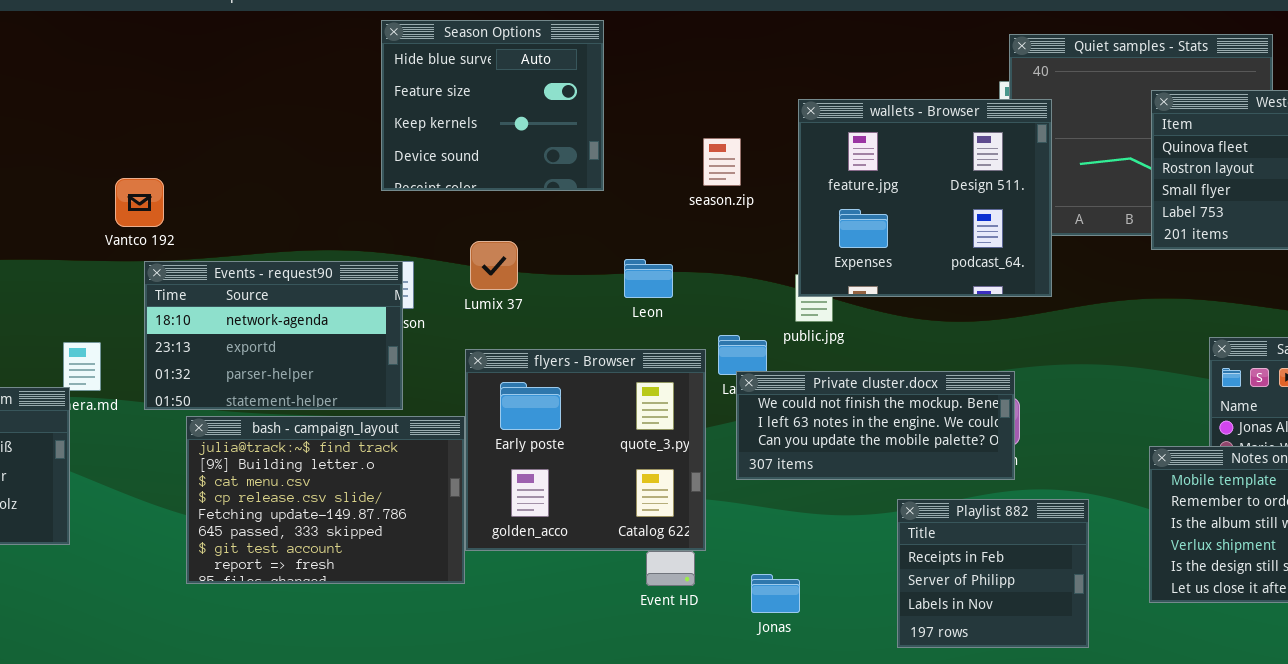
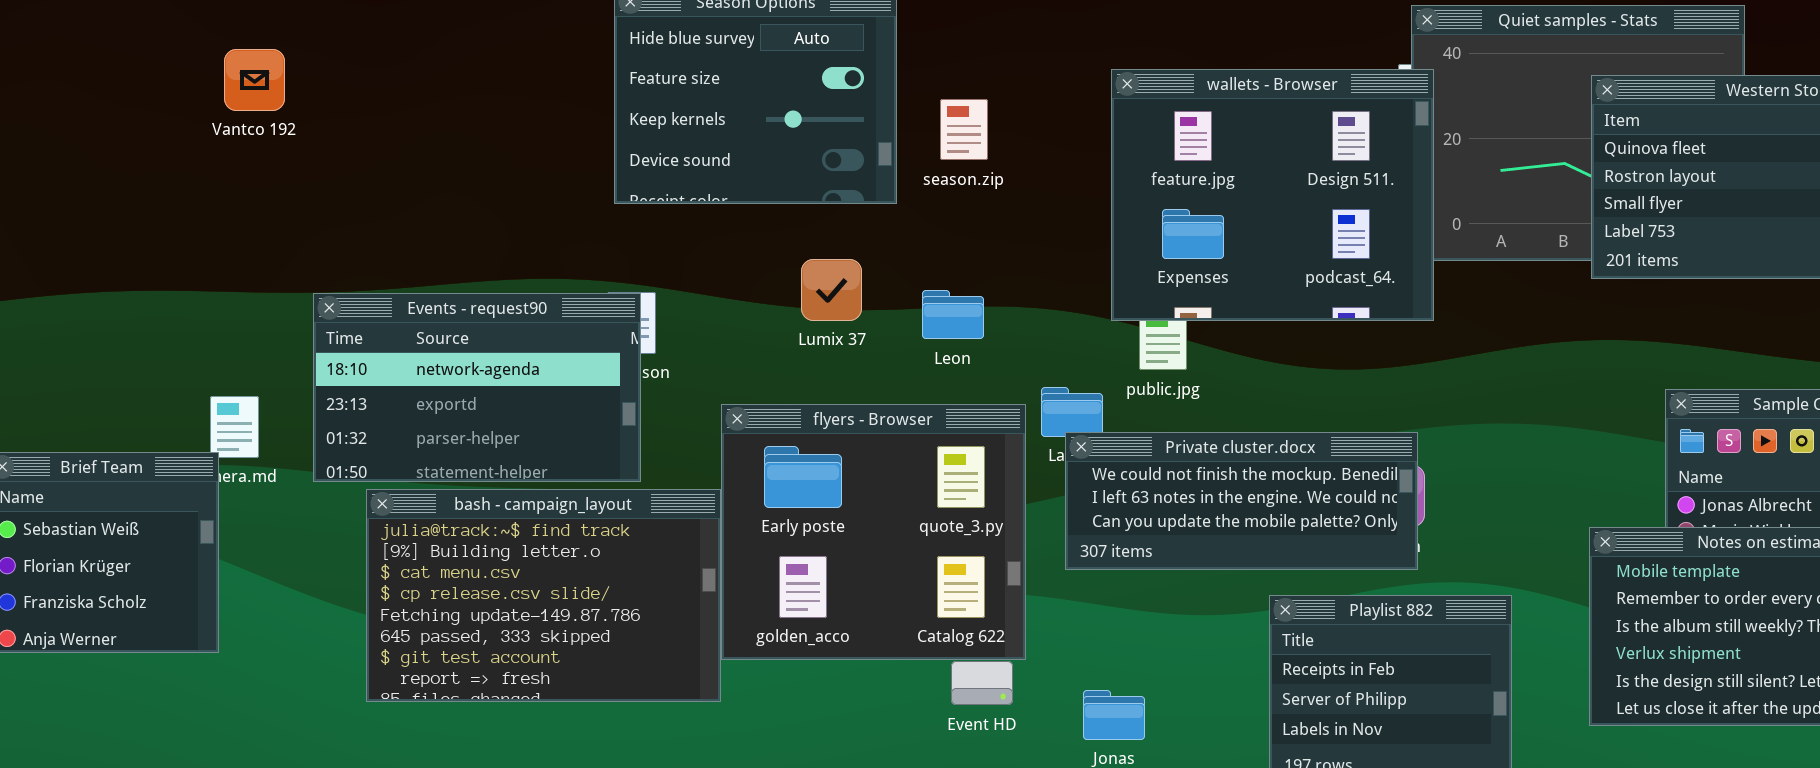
wallets - Browser: [798,99,1052,297] -> [1111,69,1434,321], moved
season.zip: [703,138,741,186] -> [940,99,988,160], moved
Vantco 192: [115,178,164,227] -> [224,49,285,111], moved
Lumix 37: [470,241,518,290] -> [801,259,862,321], moved

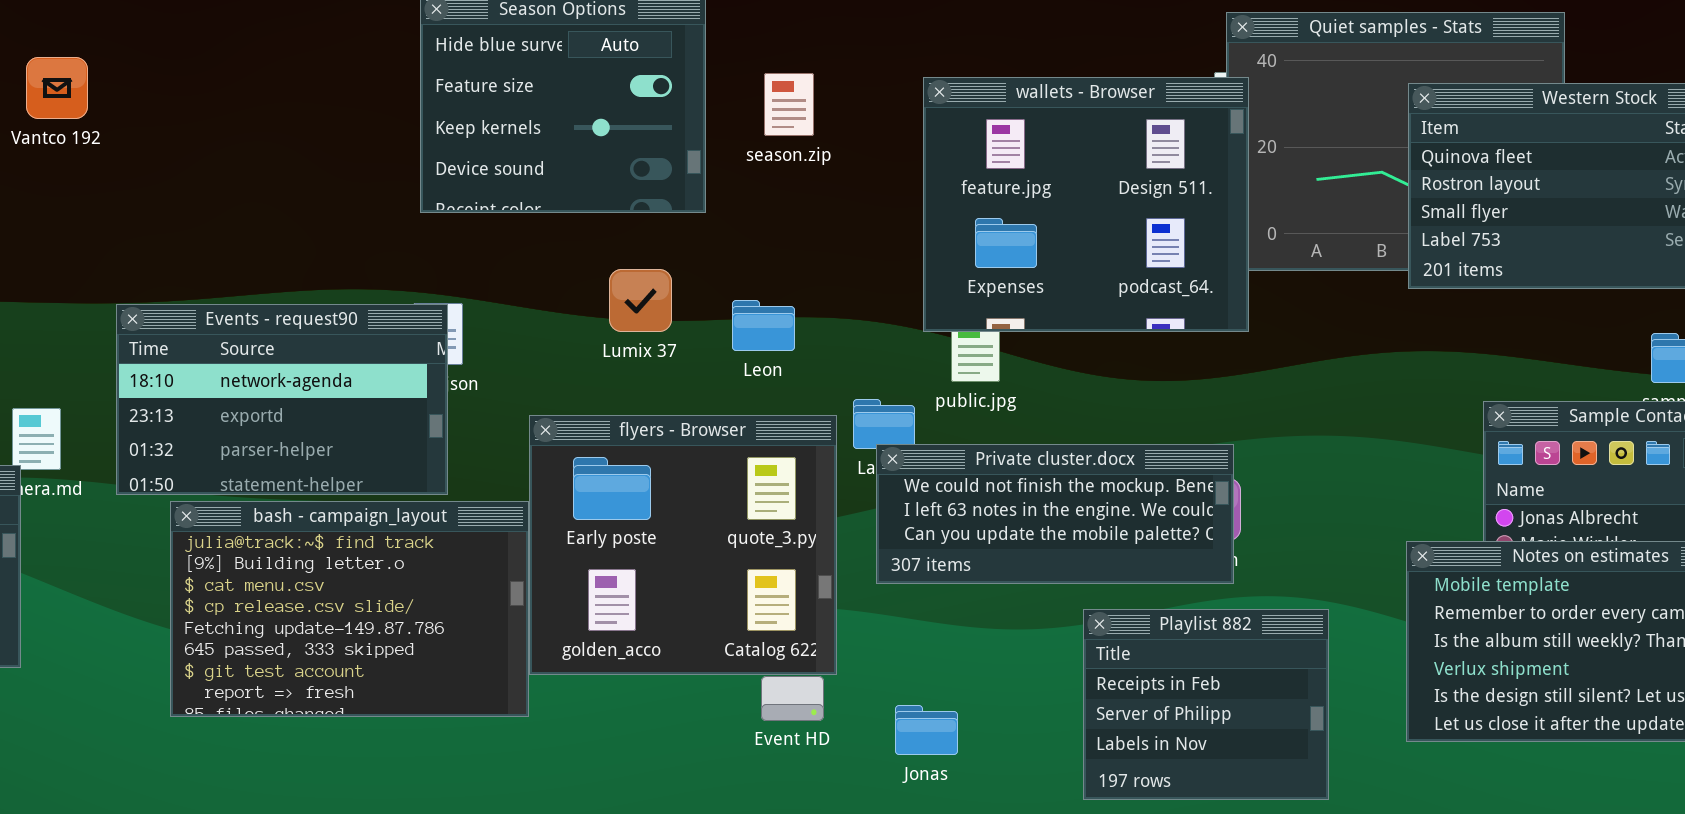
season.zip: [940,99,988,160] -> [764,73,814,136], moved

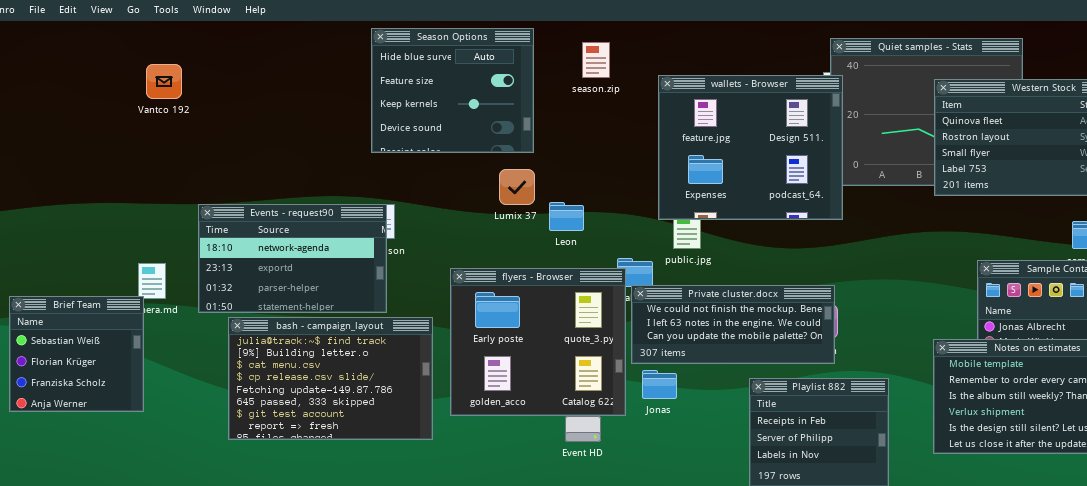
season.zip: [764,73,814,136] -> [582,42,610,78], moved
Lumix 37: [609,269,672,332] -> [499,169,535,205], moved
flyers - Browser: [529,415,837,675] -> [450,268,626,416], moved
Jonas: [895,705,958,755] -> [642,370,677,399], moved

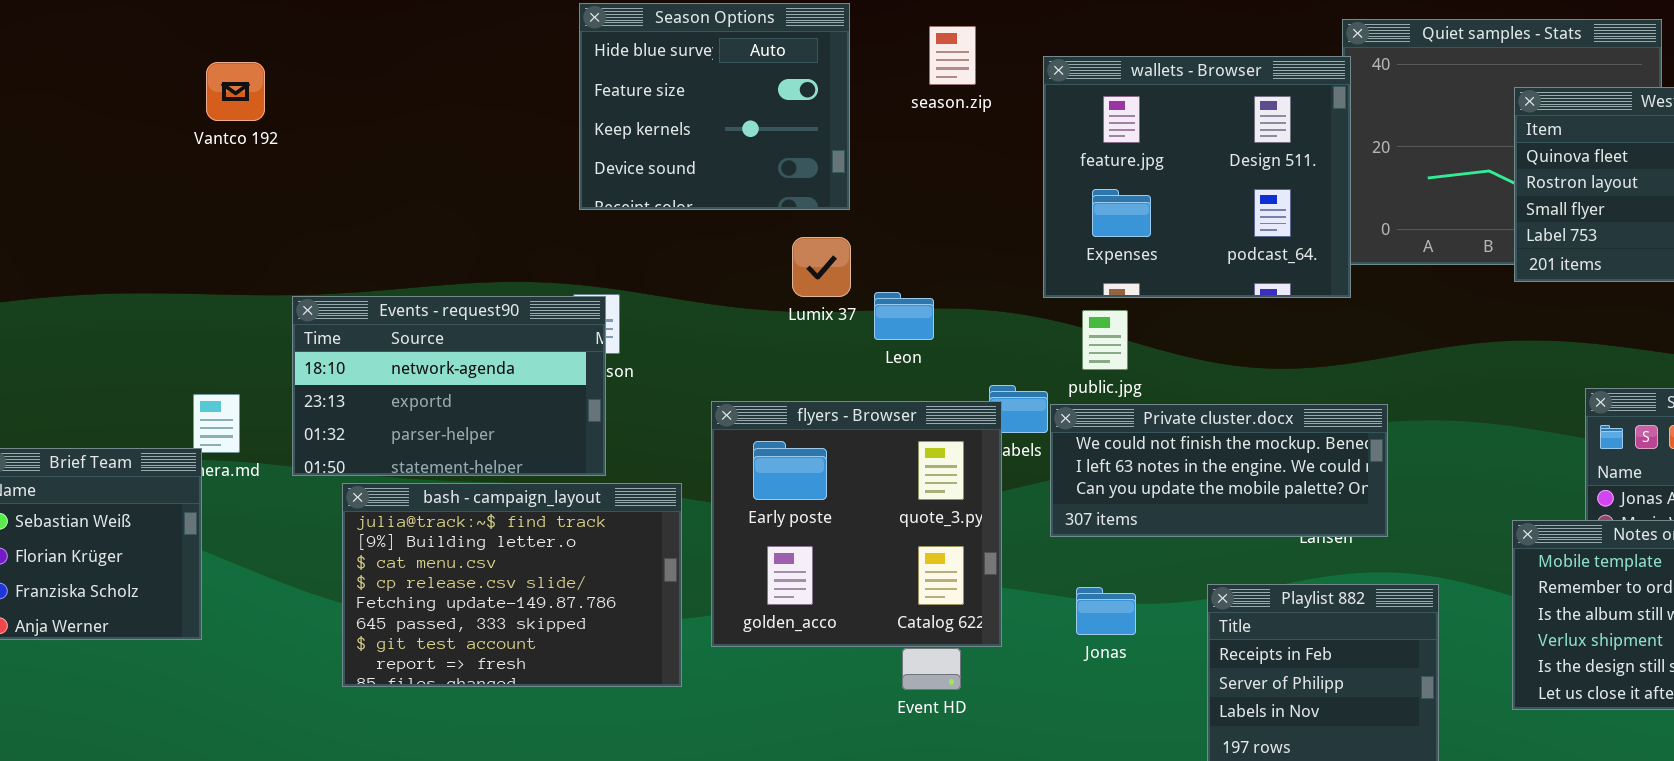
wallets - Browser: [658,75,843,220] -> [1043,56,1351,298], moved
Private cluster.docx: [631,285,835,364] -> [1050,404,1388,537], moved
Jonas: [642,370,677,399] -> [1076,587,1136,635], moved

